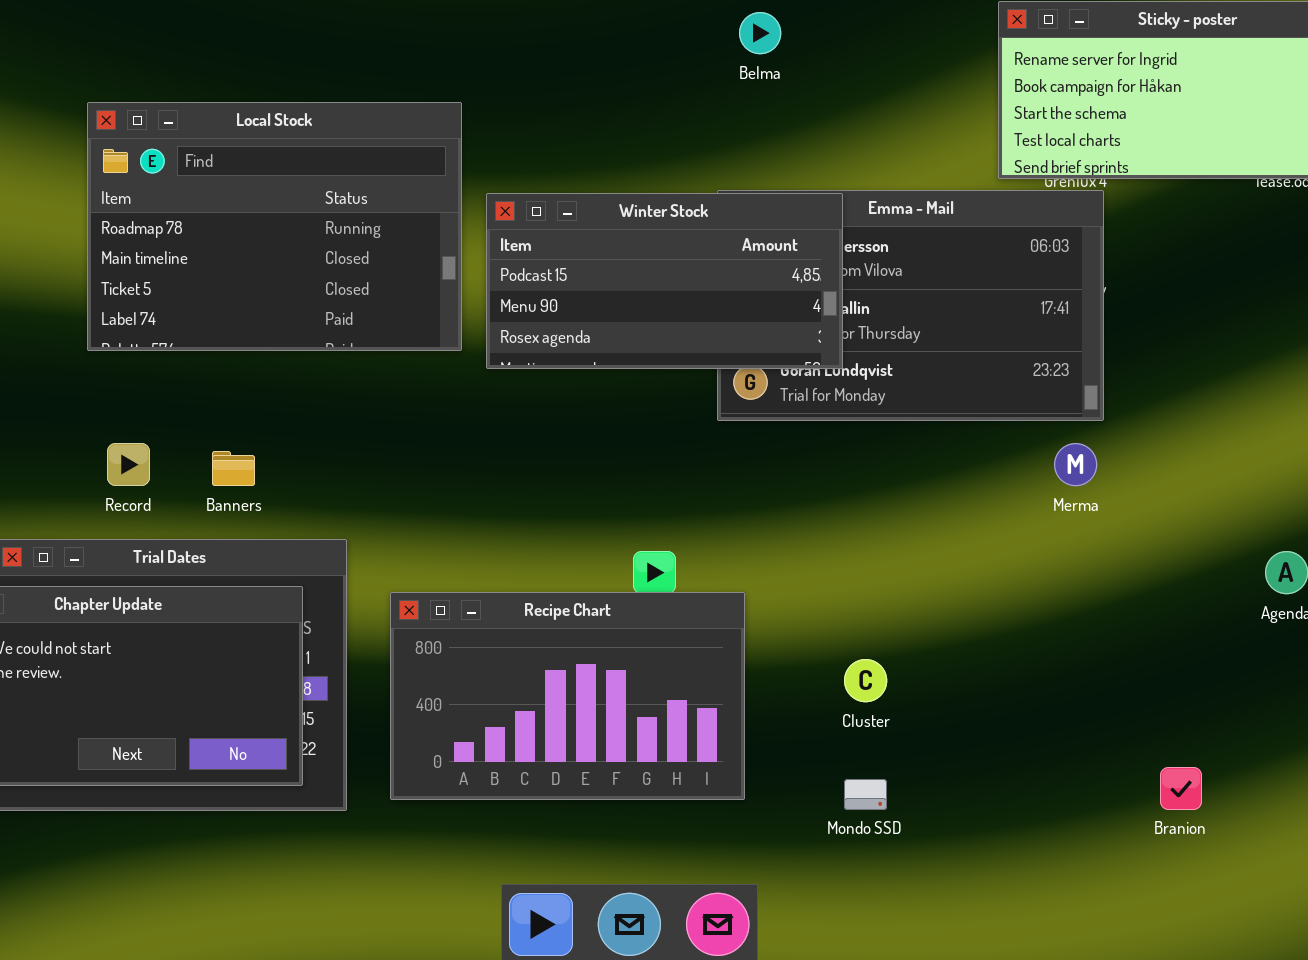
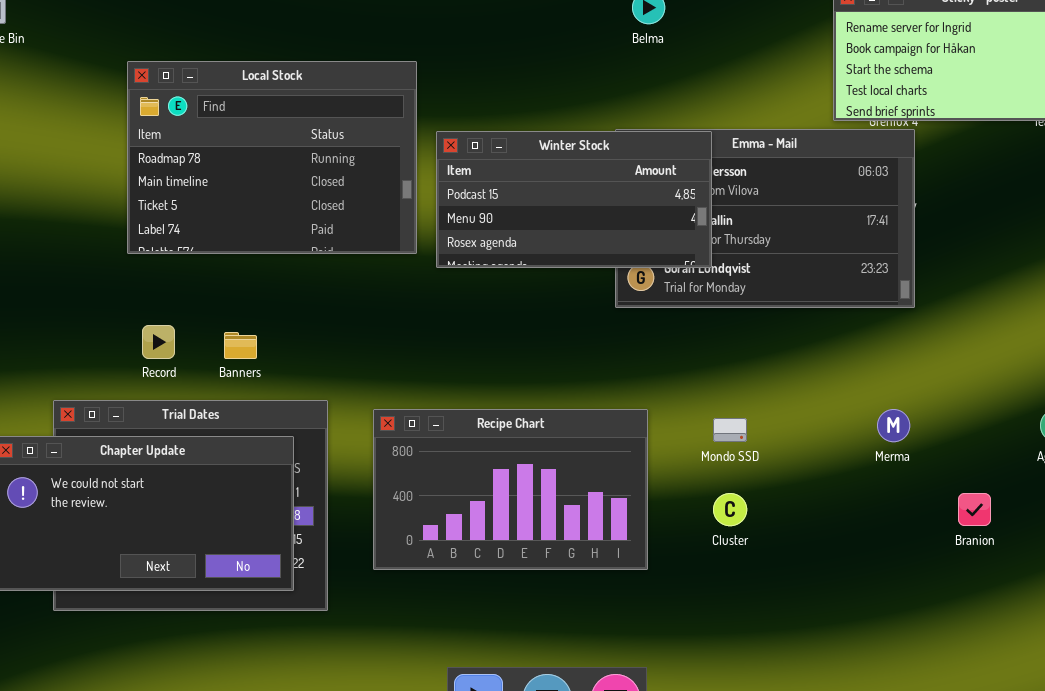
Merma: [1054,443,1097,486] -> [877,409,910,442], moved
Recipe Chart: [390,592,745,800] -> [373,409,648,570], moved
Branion: [1160,767,1202,810] -> [958,493,991,526], moved
Mondo SSD: [844,779,887,810] -> [713,418,747,442], moved

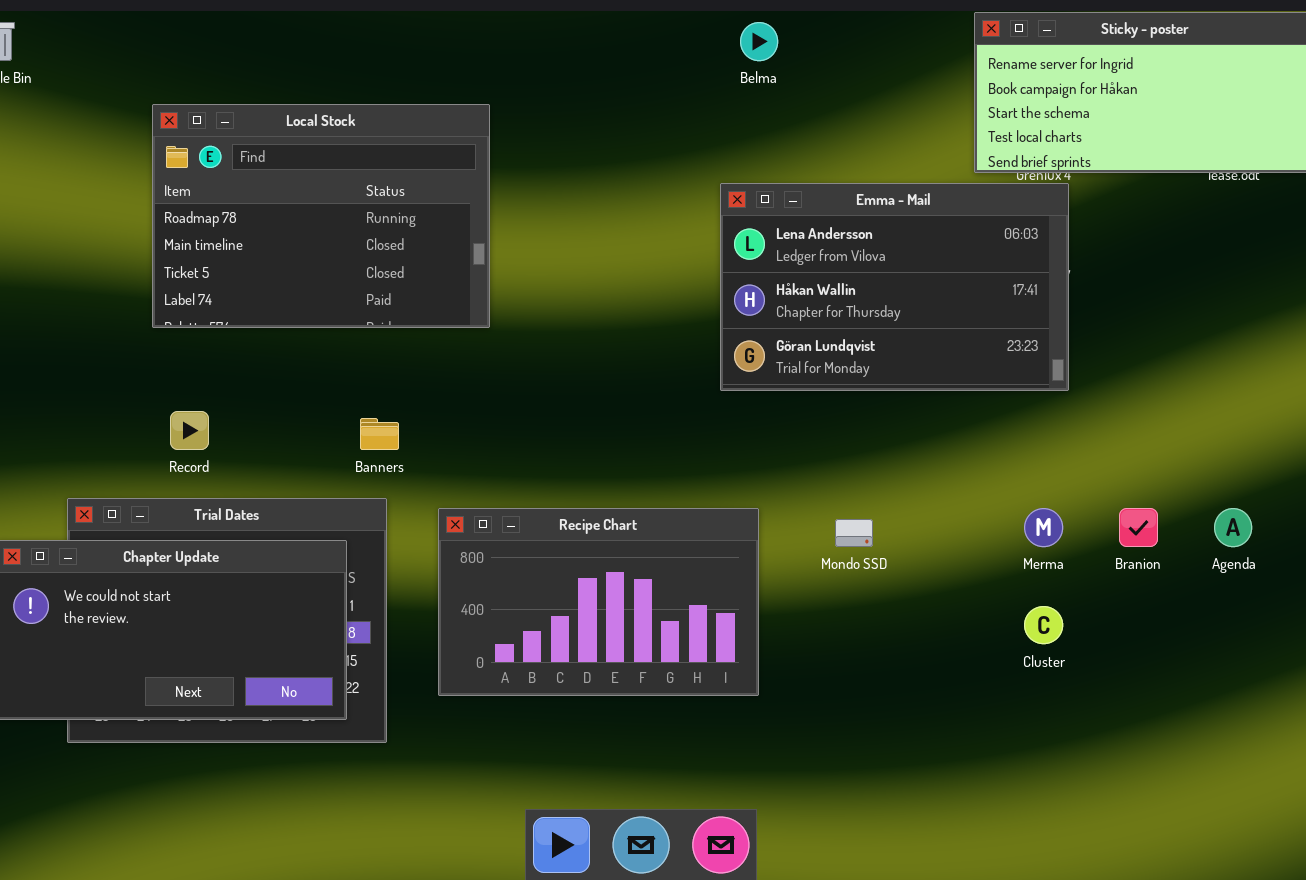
Winter Stock: [436,131,712,268] -> none, closed
Banners: [224,332,257,359] -> [360,418,399,450], moved
Cluster: [713,493,747,526] -> [1024,606,1063,644], moved
Branion: [958,493,991,526] -> [1119,508,1158,547], moved

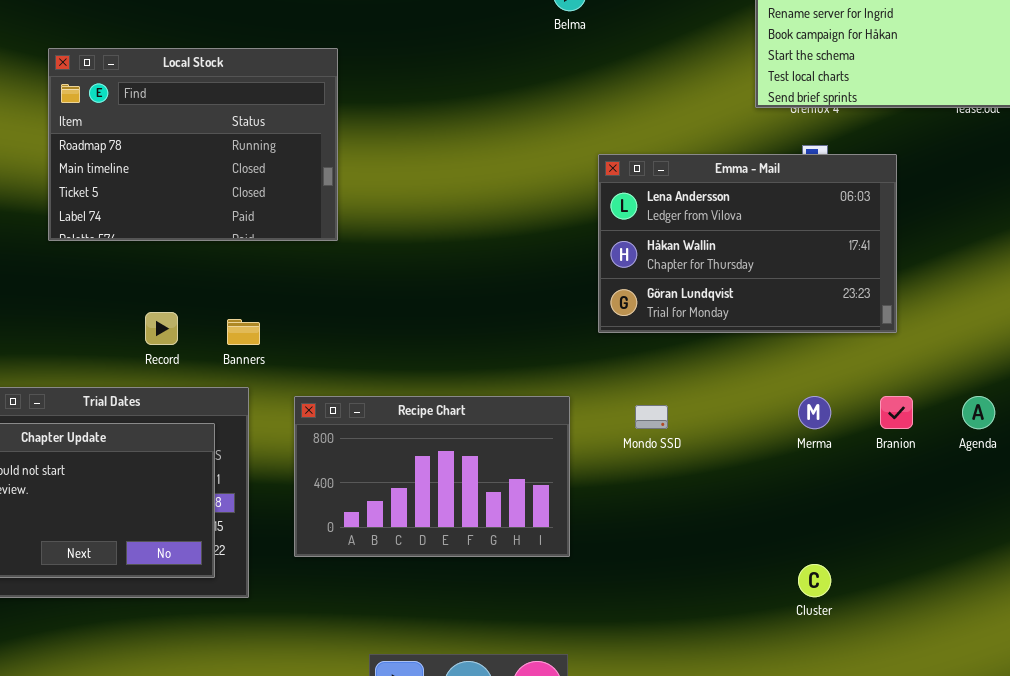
Emma - Mail: [720,183,1069,391] -> [598,154,897,333], moved
Record: [170,411,209,450] -> [145,312,178,345], moved
Cluster: [1024,606,1063,644] -> [798,564,831,597], moved

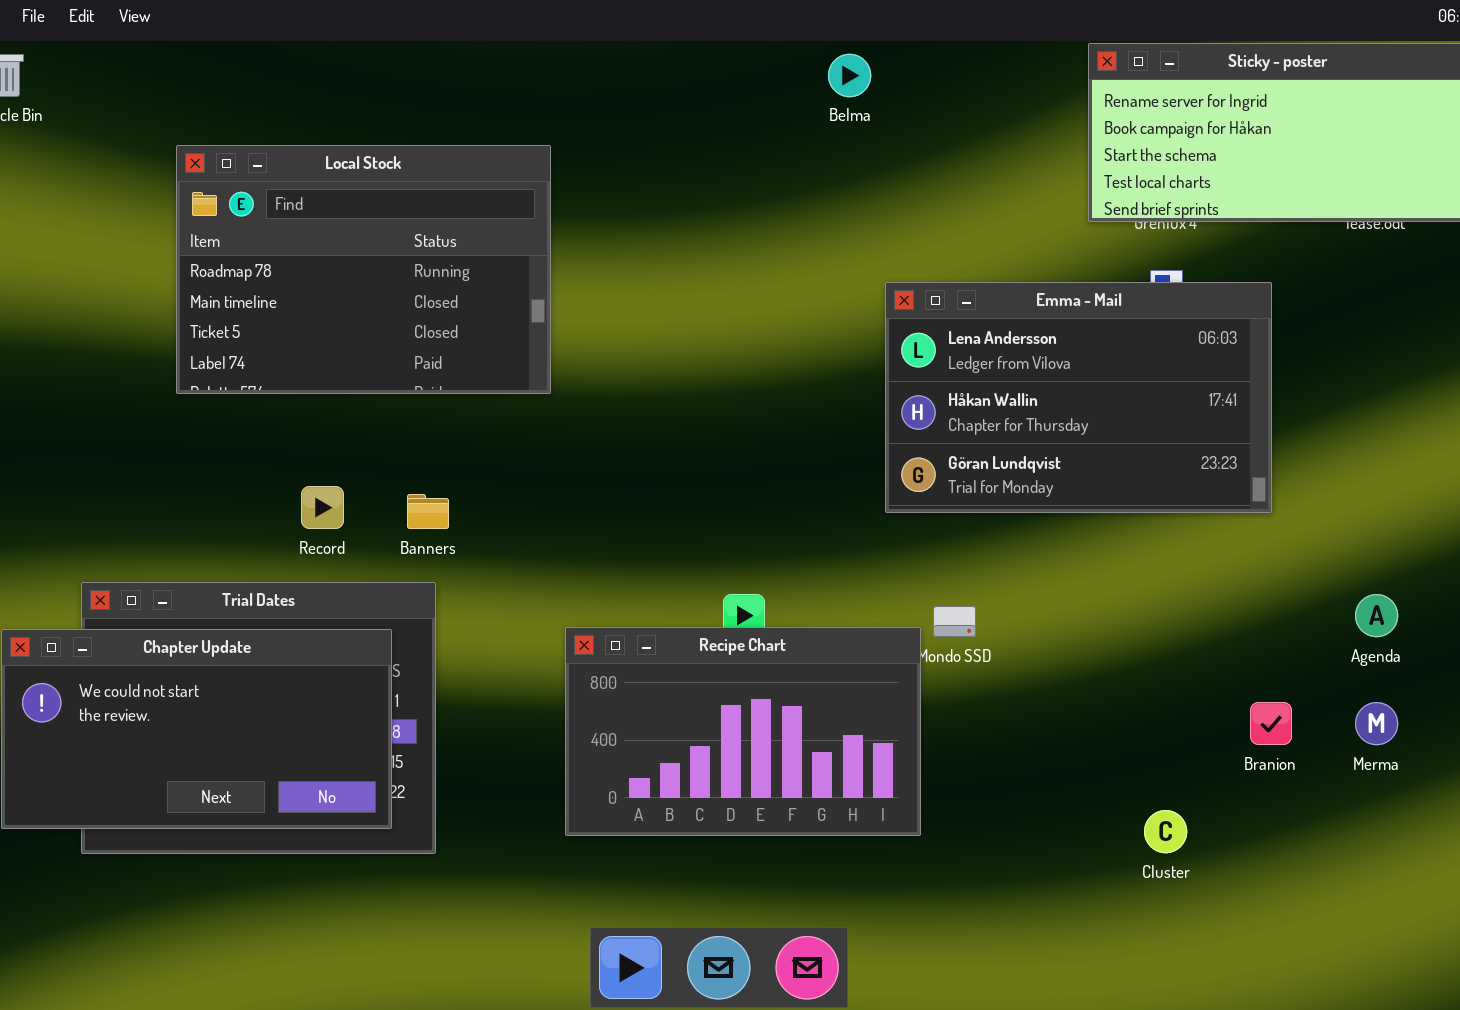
Recipe Chart: [294,396,570,557] -> [565,627,921,836], moved
Merma: [798,396,831,429] -> [1355,702,1398,745], moved
Branion: [880,396,913,429] -> [1250,702,1292,745], moved

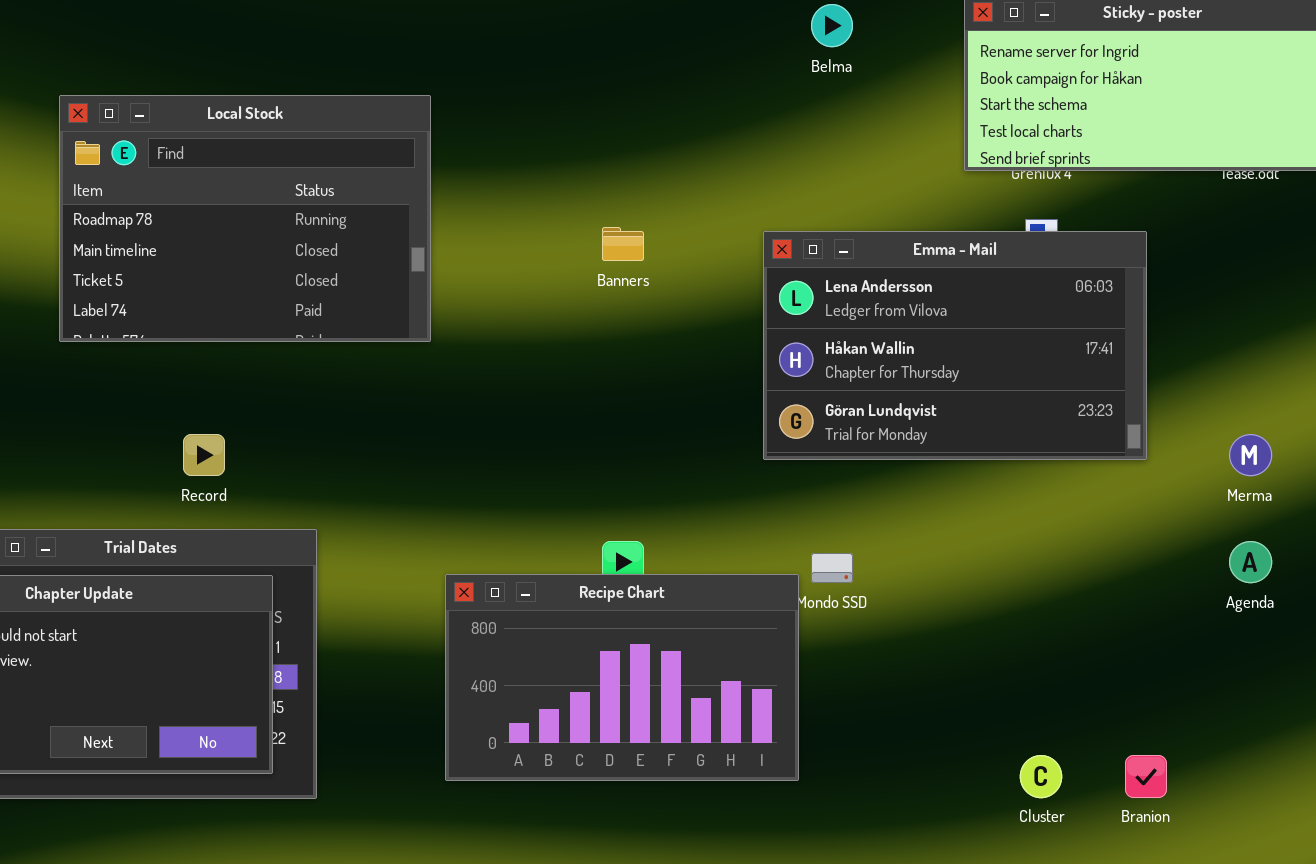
Belma: [828,54,871,97] -> [811,4,853,47], moved
Banners: [407,494,449,529] -> [602,227,644,261], moved
Branion: [1250,702,1292,745] -> [1125,755,1167,798], moved
Merma: [1355,702,1398,745] -> [1229,434,1272,476], moved

